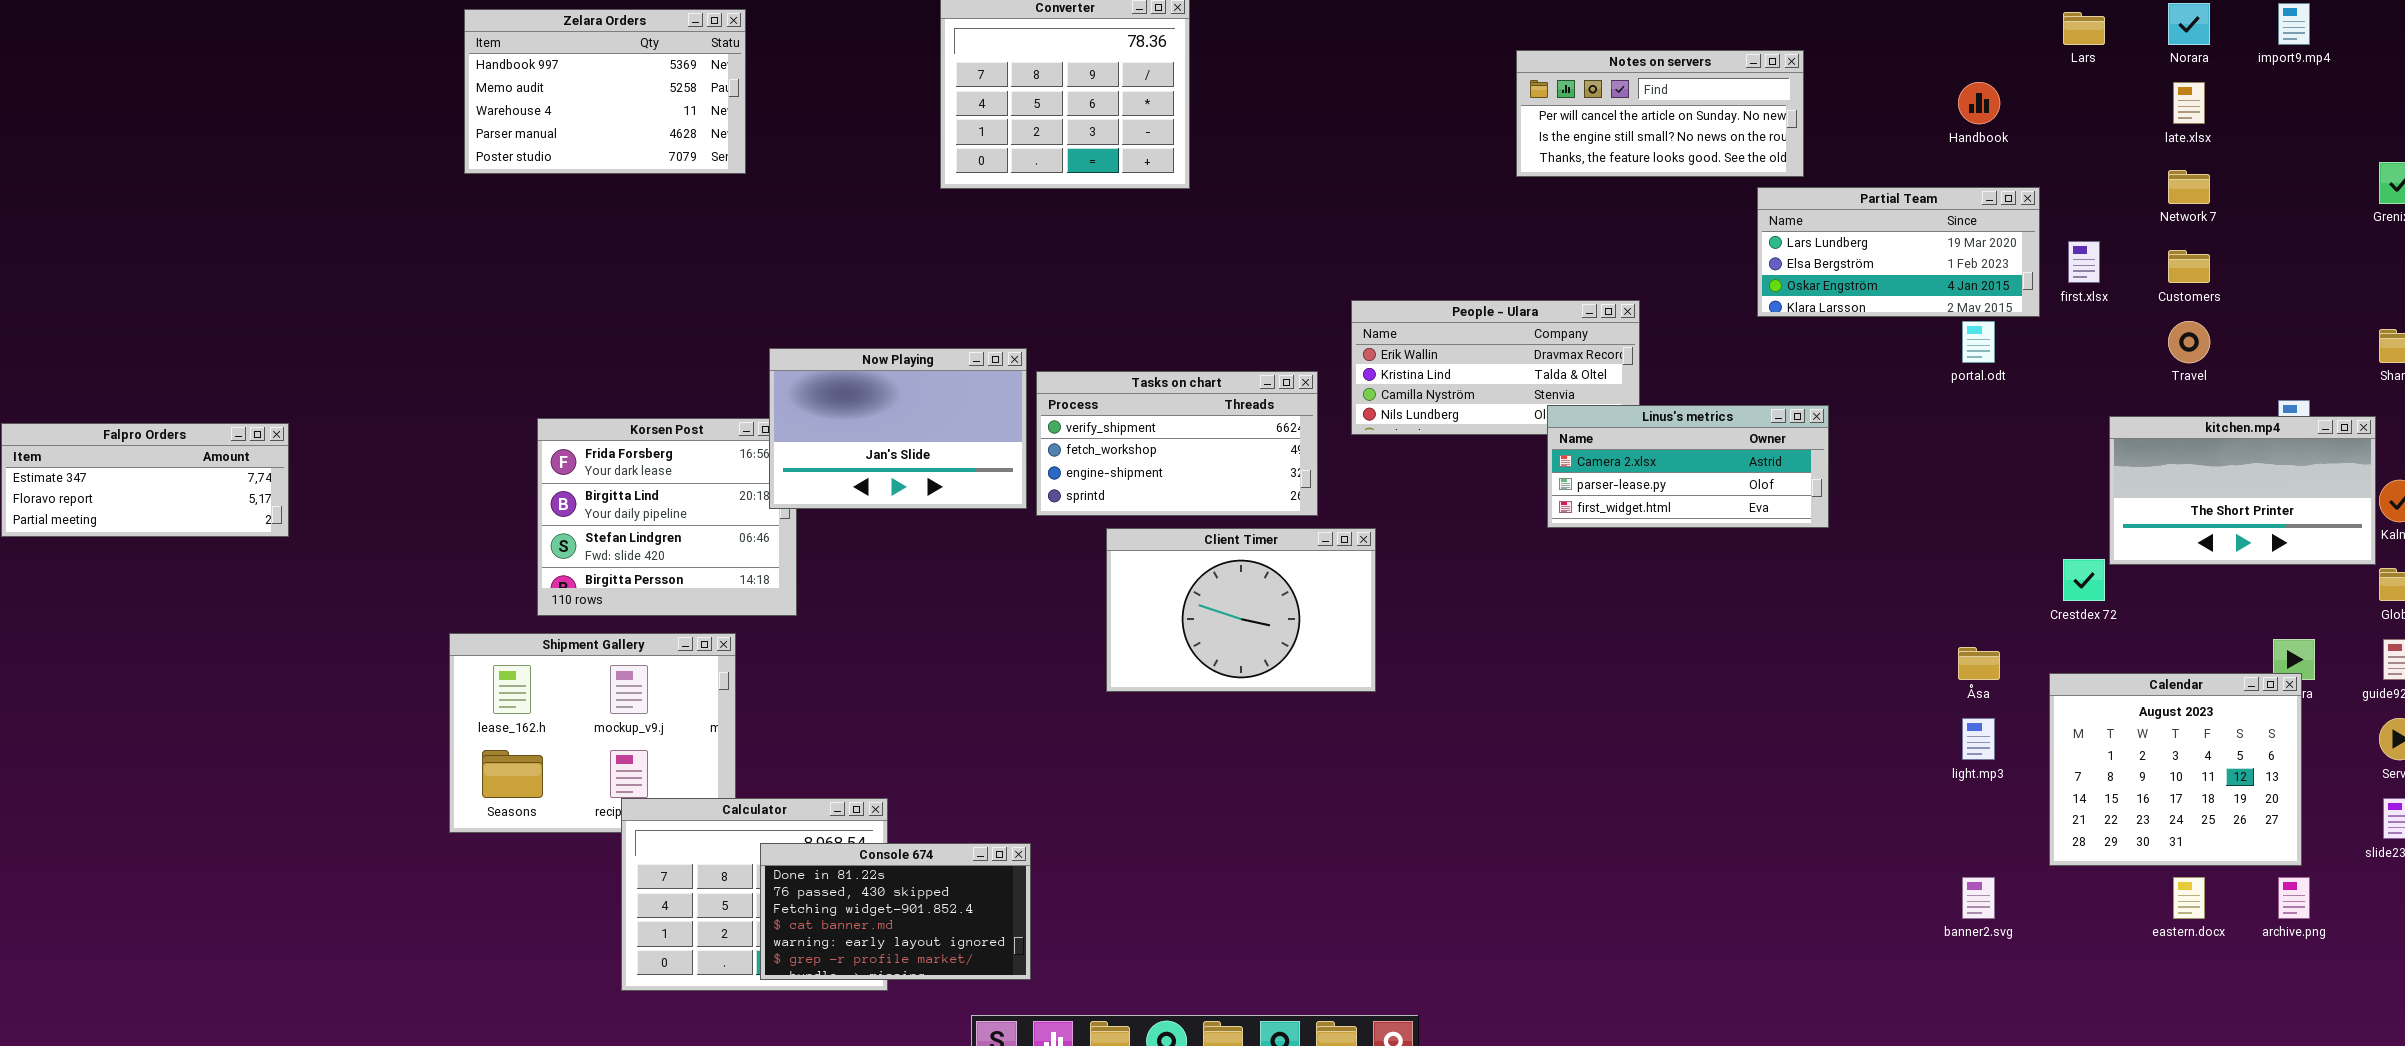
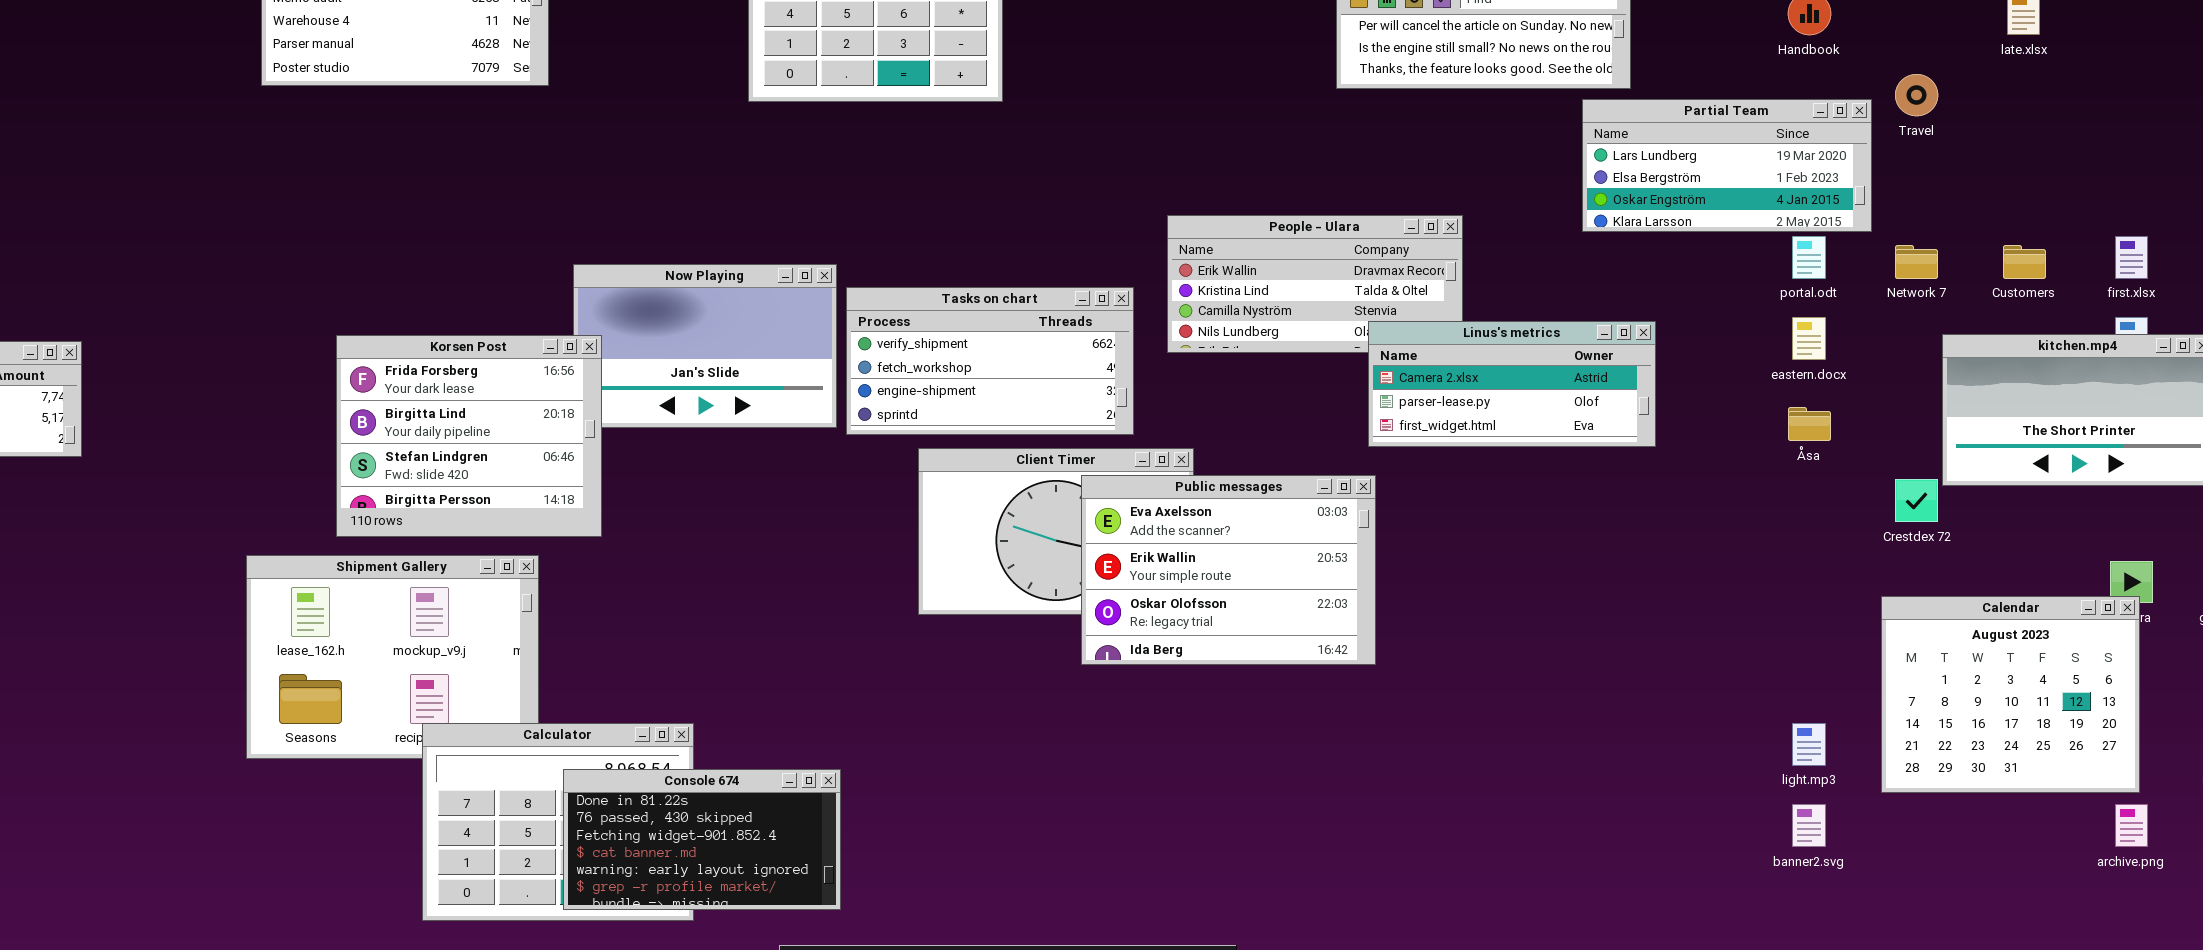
Network 7: [2168,170,2210,204] -> [1895,245,1938,279], moved
first.xlsx: [2068,241,2100,283] -> [2115,236,2148,279], moved
Customers: [2168,250,2210,283] -> [2003,245,2046,279], moved
Travel: [2168,321,2210,363] -> [1895,74,1938,116], moved
Korsen Post: [537,418,797,616] -> [336,335,602,537], raised
Public messages: none -> [1081,475,1376,665], opened
Åsa: [1958,647,2000,680] -> [1788,407,1831,441], moved
light.mp3: [1962,718,1995,760] -> [1792,723,1826,766], moved
eastern.docx: [2173,877,2205,919] -> [1792,317,1826,360], moved

